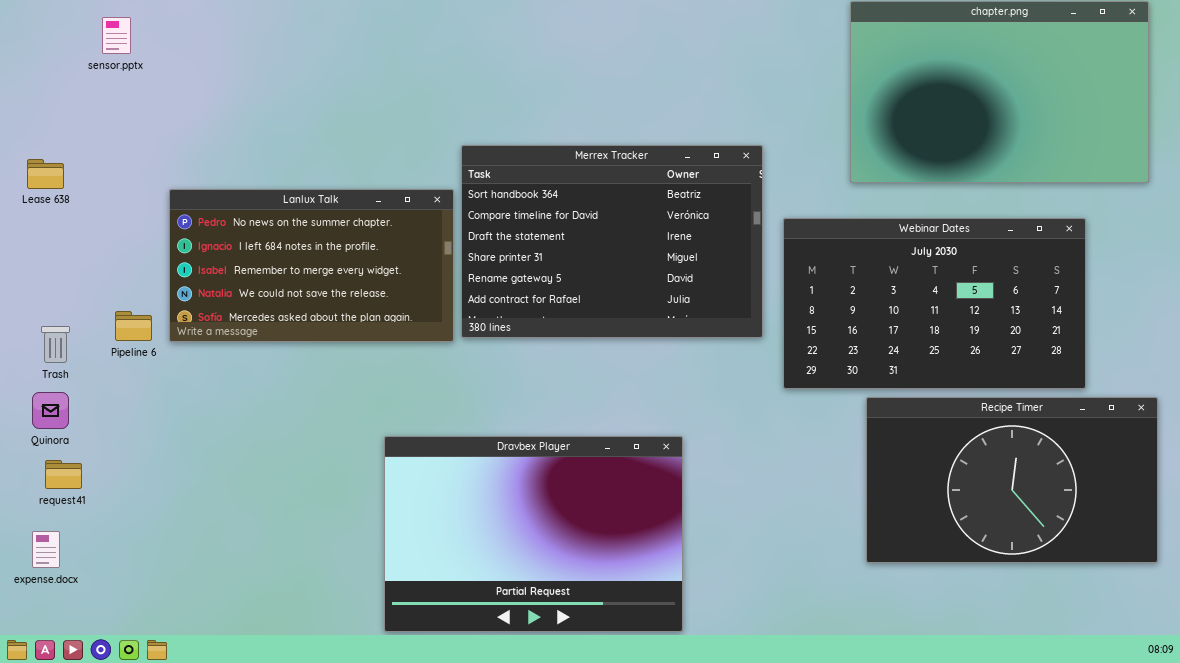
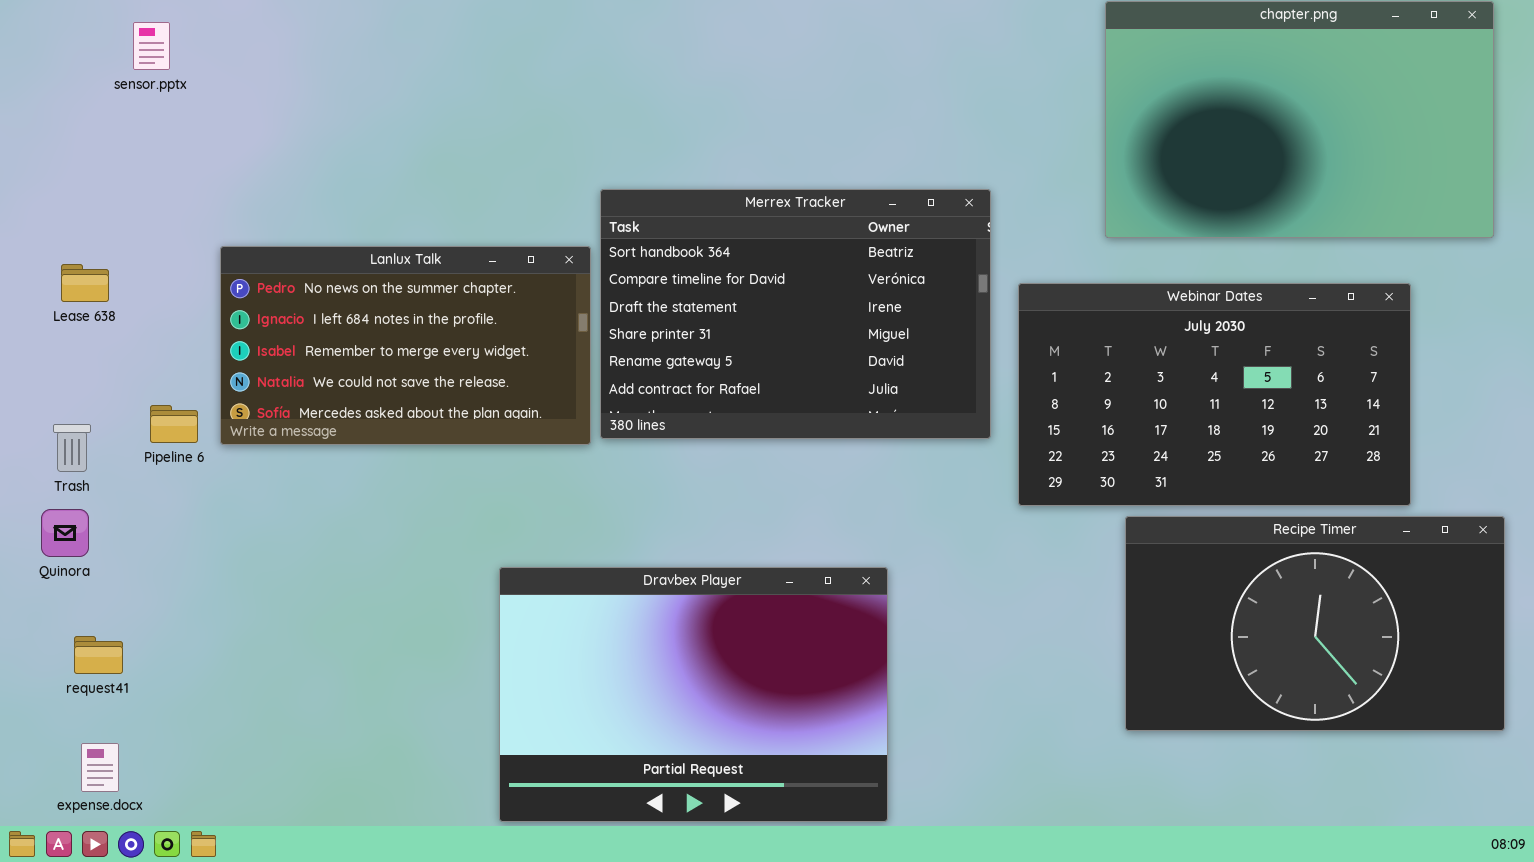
Lease 638: [27,159,64,189] -> [61,264,109,302], moved
request41: [45,460,82,489] -> [74,636,123,674], moved
expense.docx: [32,531,60,568] -> [81,743,119,792], moved

